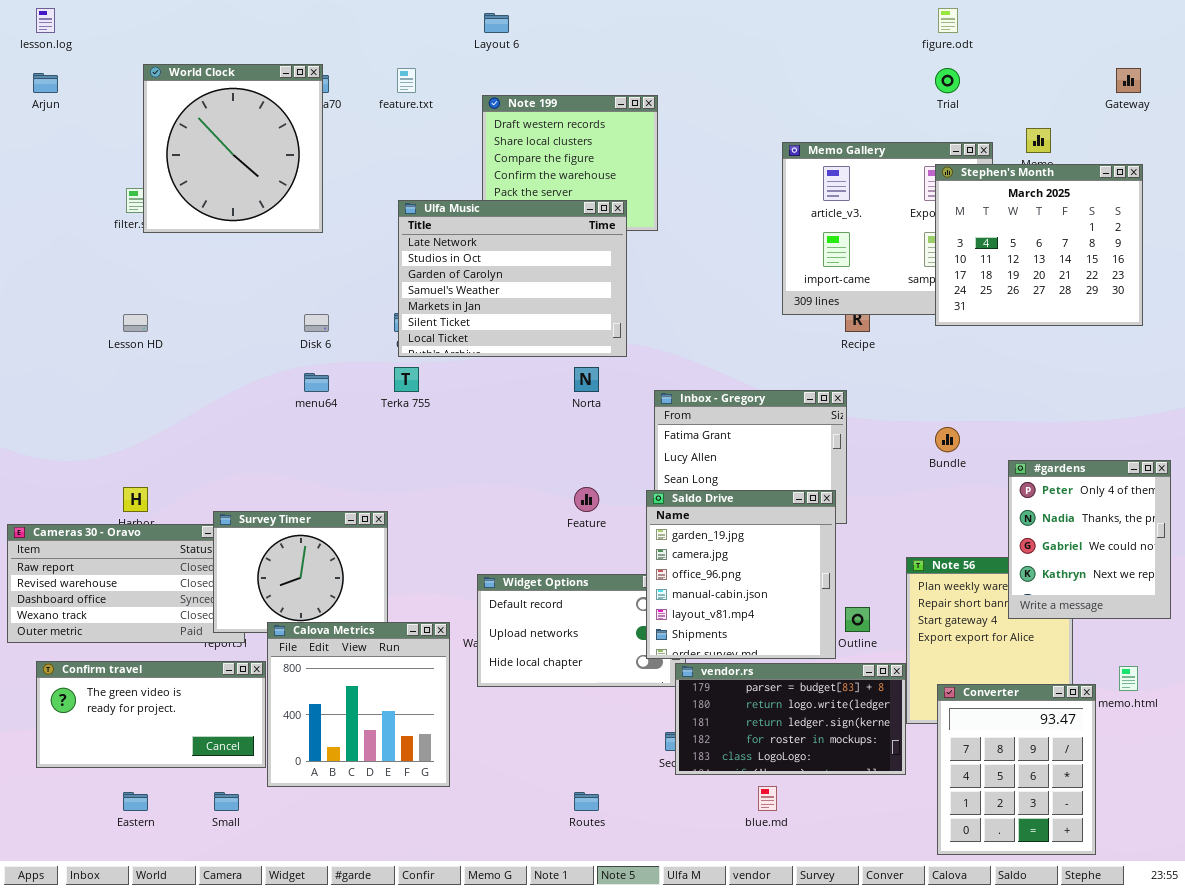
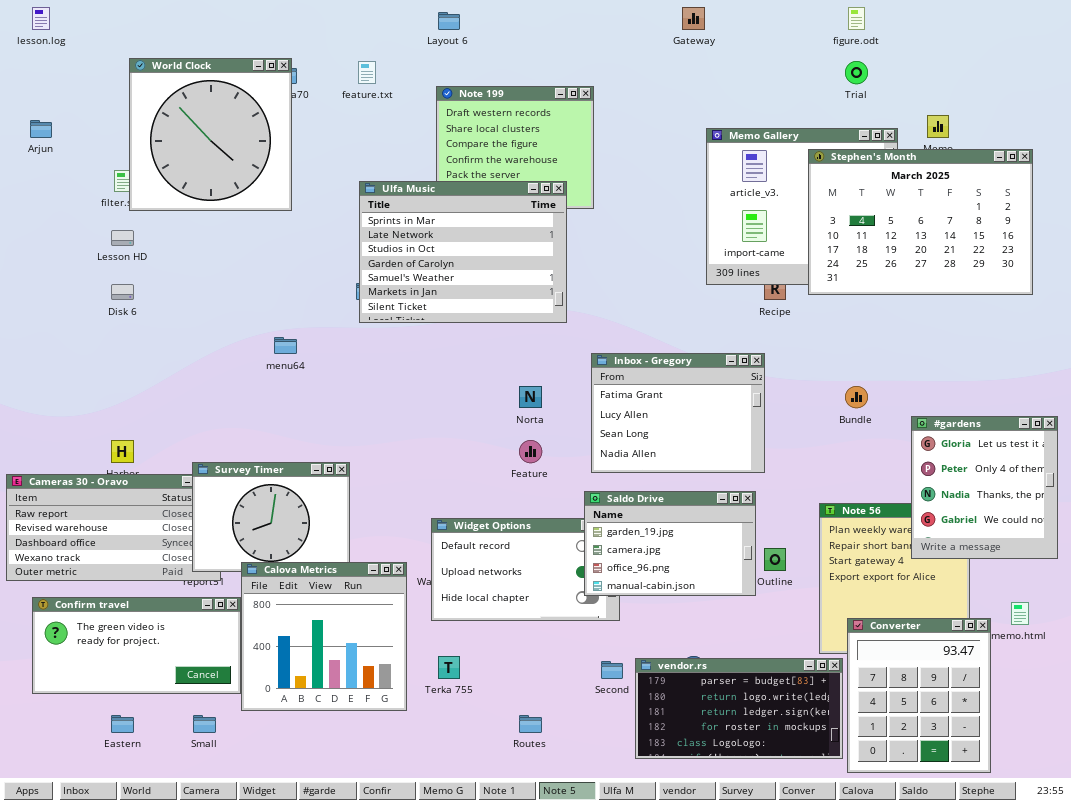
Gateway: [1116,68,1141,93] -> [682,7,705,30], moved
Arjun: [33,73,58,93] -> [30,120,52,138], moved
Stephen's Month: [935,164,1143,326] -> [808,149,1033,295], resized
Ulfa Music: [398,200,627,357] -> [359,181,567,323], scrolled up 1 row
Lesson HD: [123,314,148,332] -> [111,230,134,246], moved
Disk 6: [304,314,329,332] -> [111,284,134,300], moved
Terka 755: [394,367,419,392] -> [438,656,460,679], moved
Norta: [574,367,599,392] -> [519,386,542,408], moved
#gardens: [1008,460,1171,619] -> [911,416,1058,559], scrolled up 1 row
Saldo Drive: [646,490,836,659] -> [584,491,756,596], resized
vendor.rs: [675,663,906,775] -> [635,658,843,759], moved

